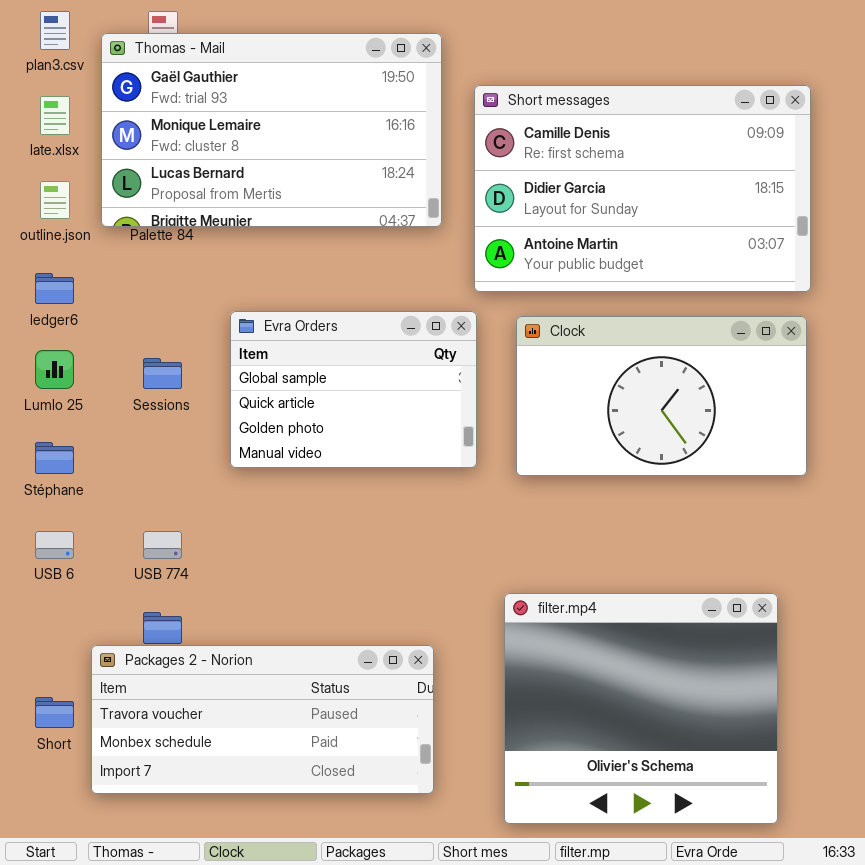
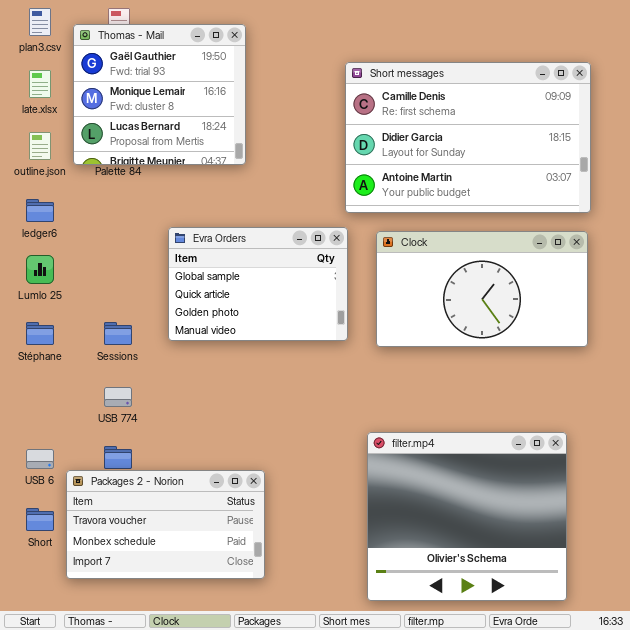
Thomas - Mail: [101,33,442,227] -> [73,24,246,165], resized
Sessions: [143,358,182,389] -> [104,322,132,345], moved
USB 6: [35,531,74,559] -> [26,449,54,469], moved
Packages 2 - Norion: [91,645,434,794] -> [66,470,265,579], resized

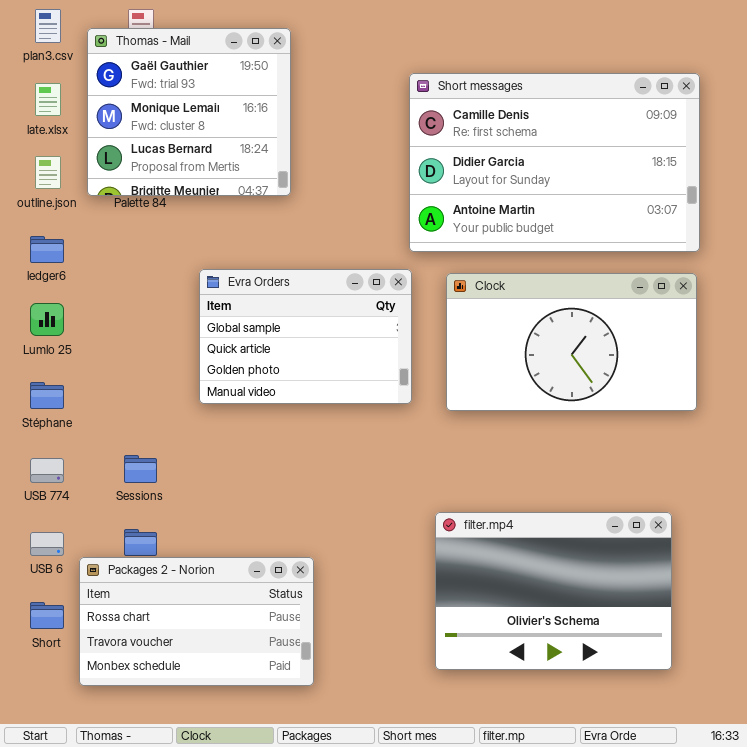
Sessions: [104,322,132,345] -> [124,455,157,483], moved
USB 774: [104,387,132,407] -> [30,458,64,483], moved
filter.mp4: [367,432,567,601] -> [435,512,672,670], resized
Packages 2 - Norion: [66,470,265,579] -> [79,557,314,686], scrolled up 1 row

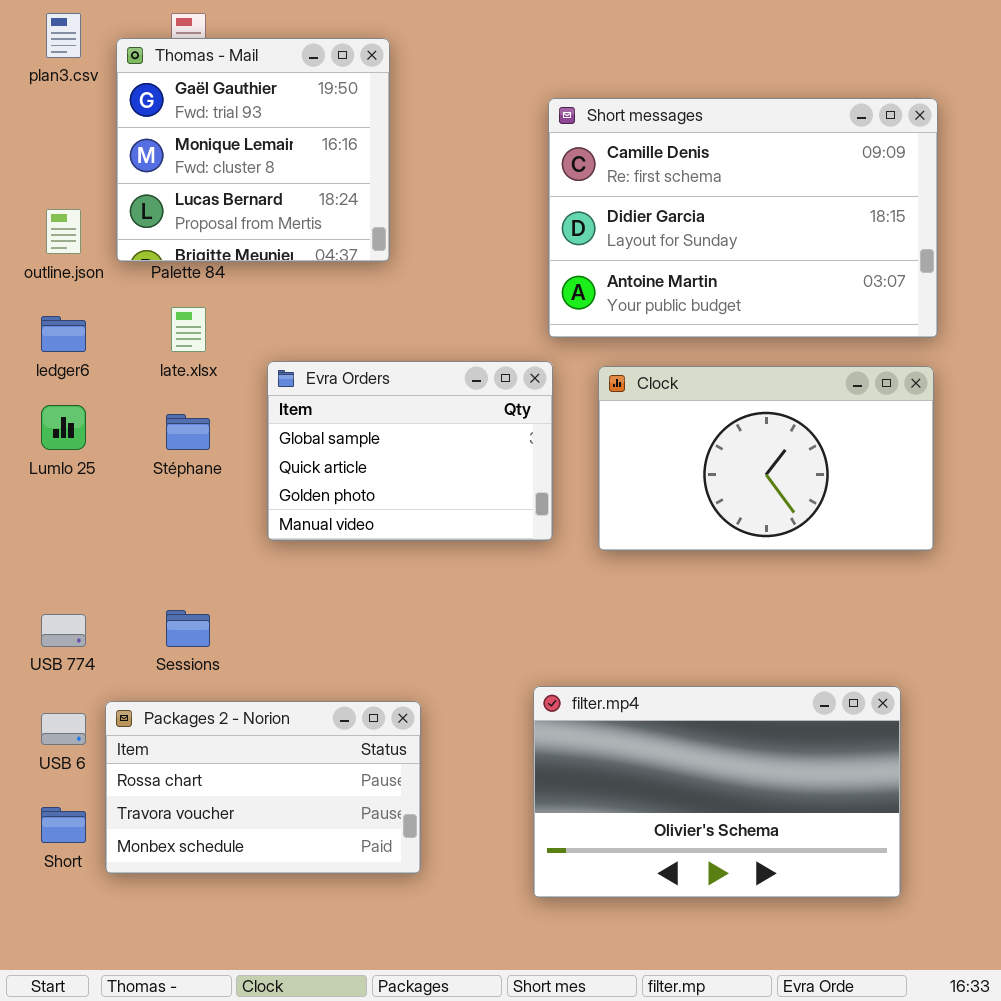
late.xlsx: [35,83,61,116] -> [171,307,206,352], moved
Stéphane: [30,382,64,409] -> [166,414,210,450], moved
filter.mp4: [435,512,672,670] -> [533,686,901,898], resized
Packages 2 - Norion: [79,557,314,686] -> [105,701,421,874], moved

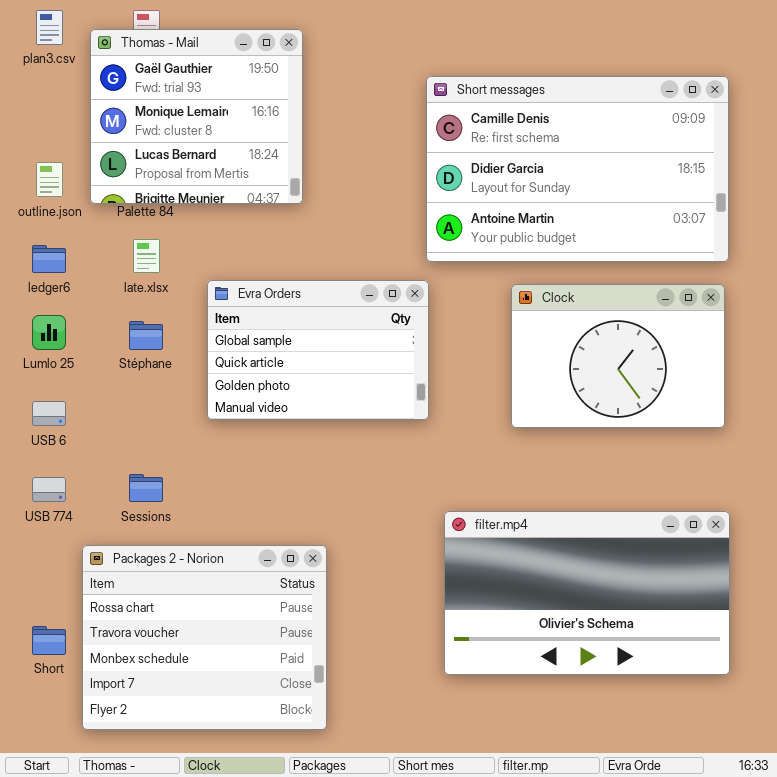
Clock: [598,366,934,551] -> [511,284,725,428], resized
filter.mp4: [533,686,901,898] -> [444,511,730,675], moved
Packages 2 - Norion: [105,701,421,874] -> [82,545,327,730], resized
USB 6: [41,713,86,745] -> [32,401,66,426], moved

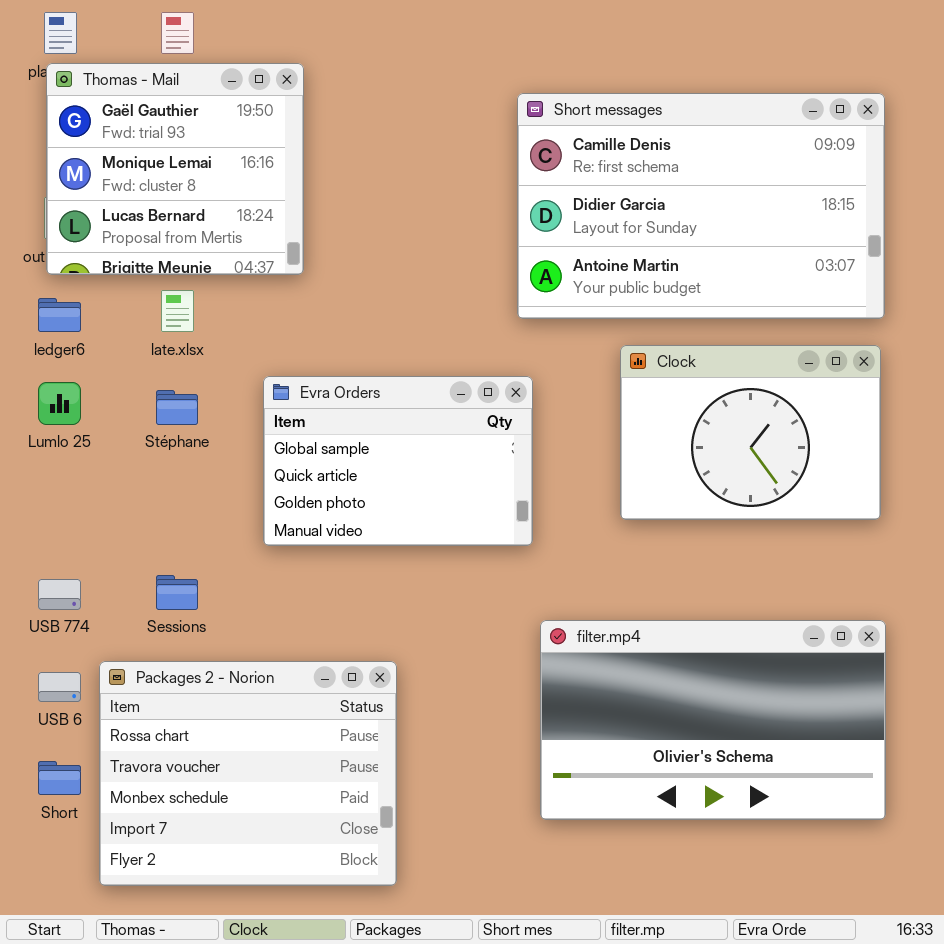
Thomas - Mail: [90,29,303,204] -> [46,63,304,275], moved
Evra Orders: [207,280,429,420] -> [263,376,533,546], moved
USB 6: [32,401,66,426] -> [38,672,81,702], moved

